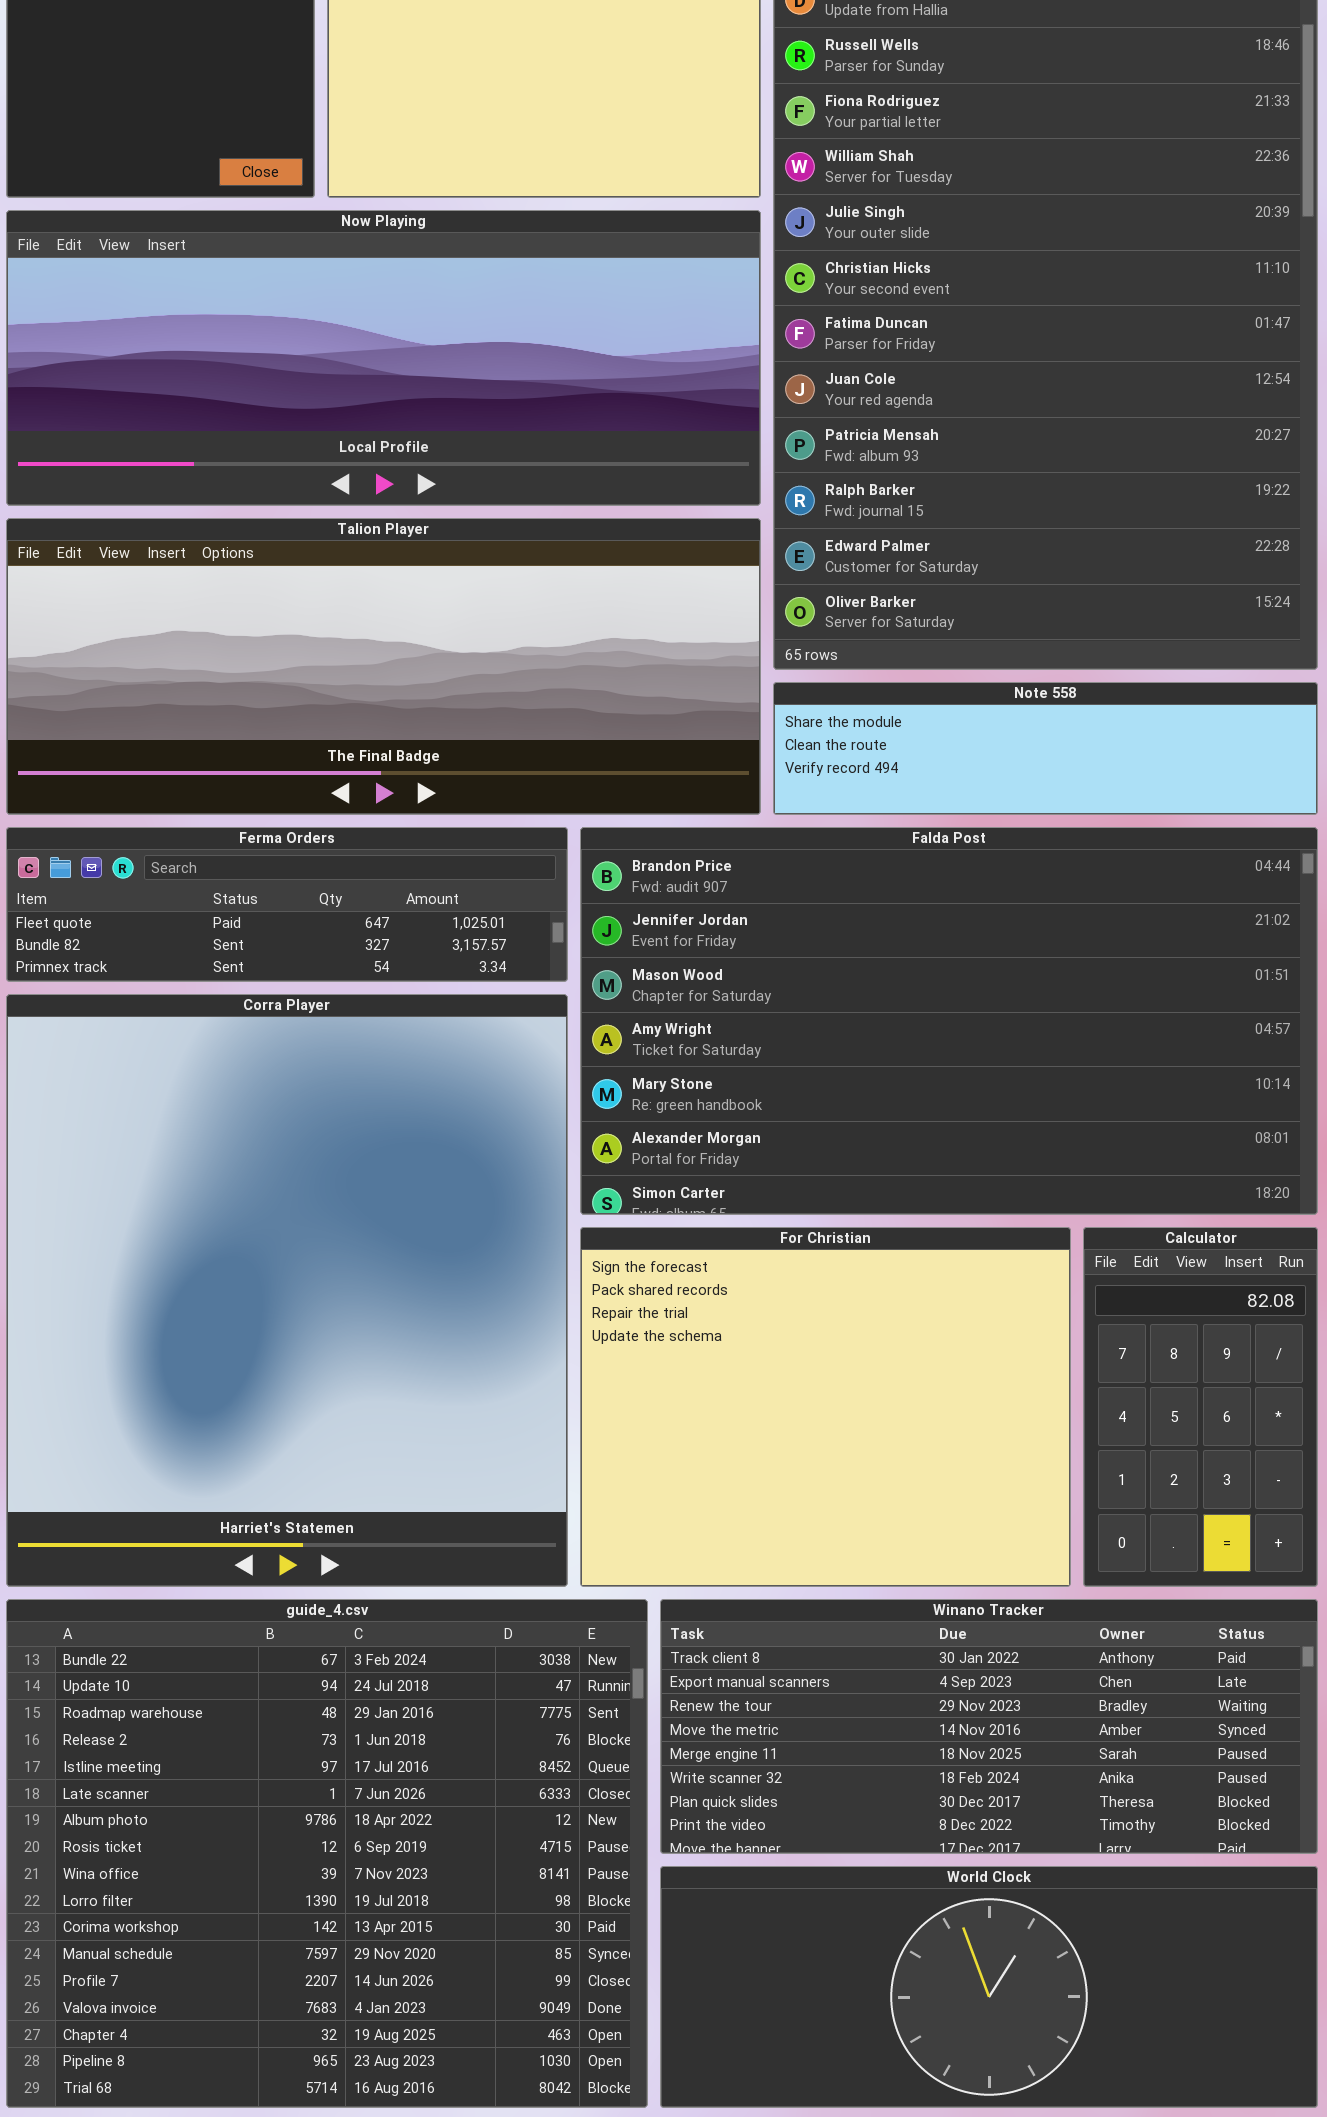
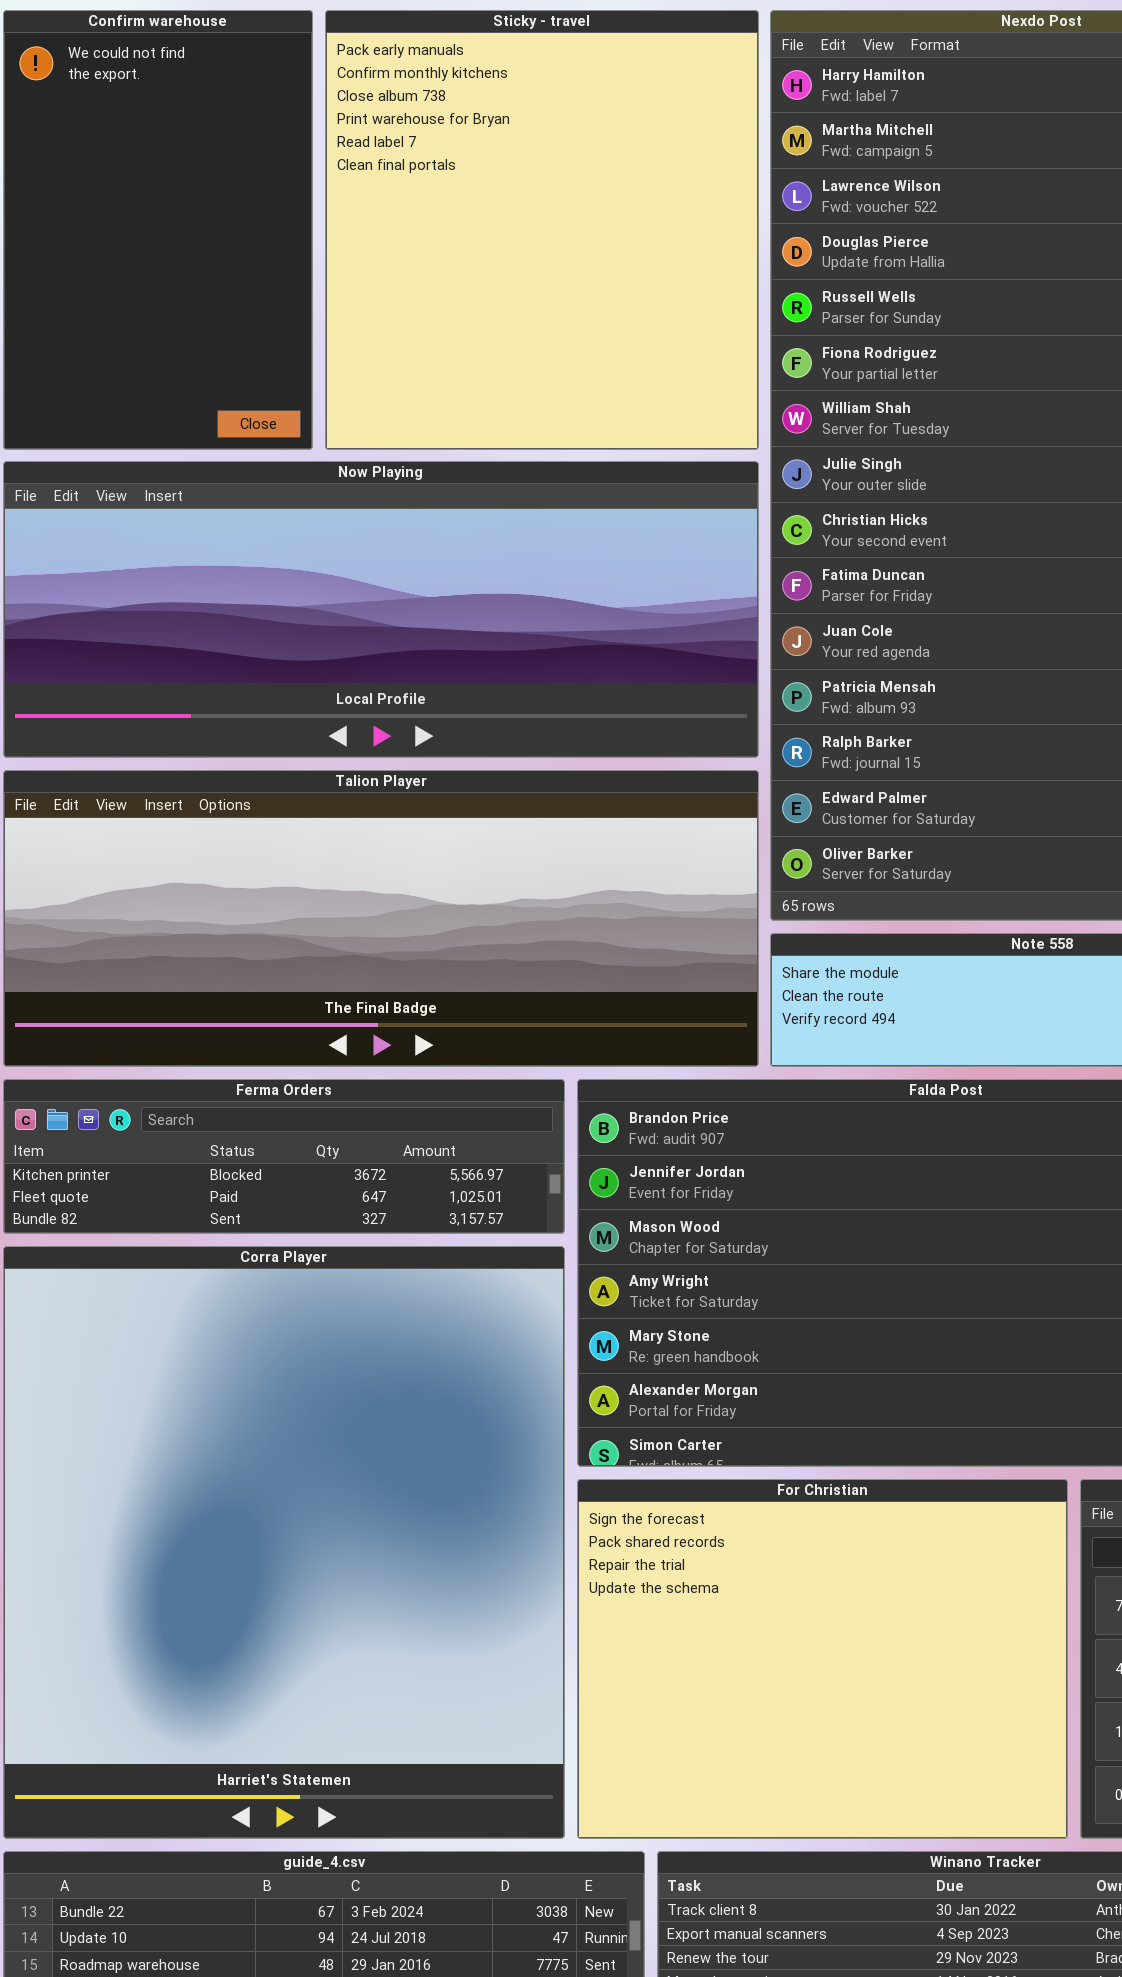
Ferma Orders: [6,827,568,982] -> [3,1079,565,1234], scrolled up 1 row

